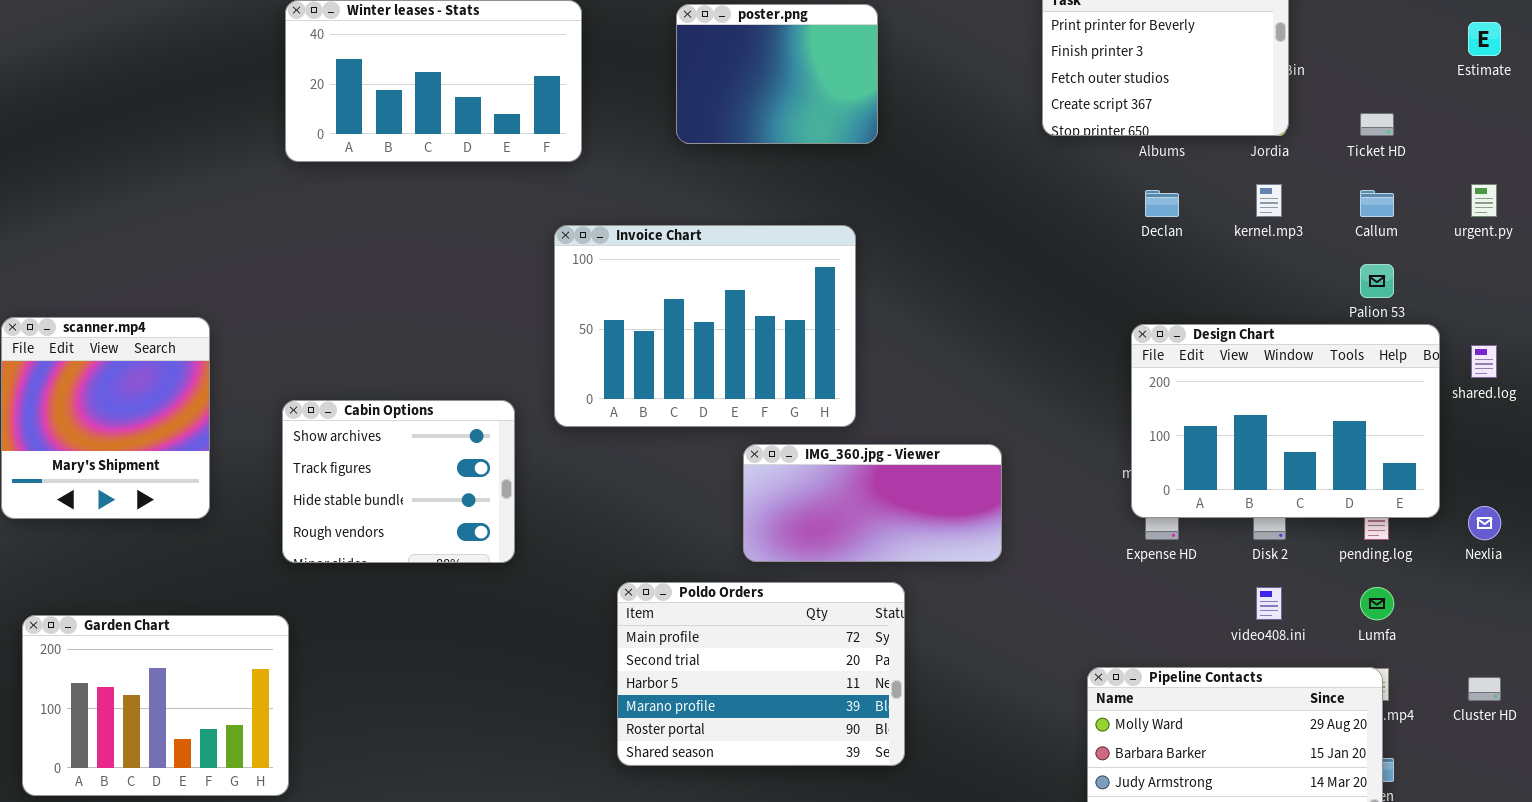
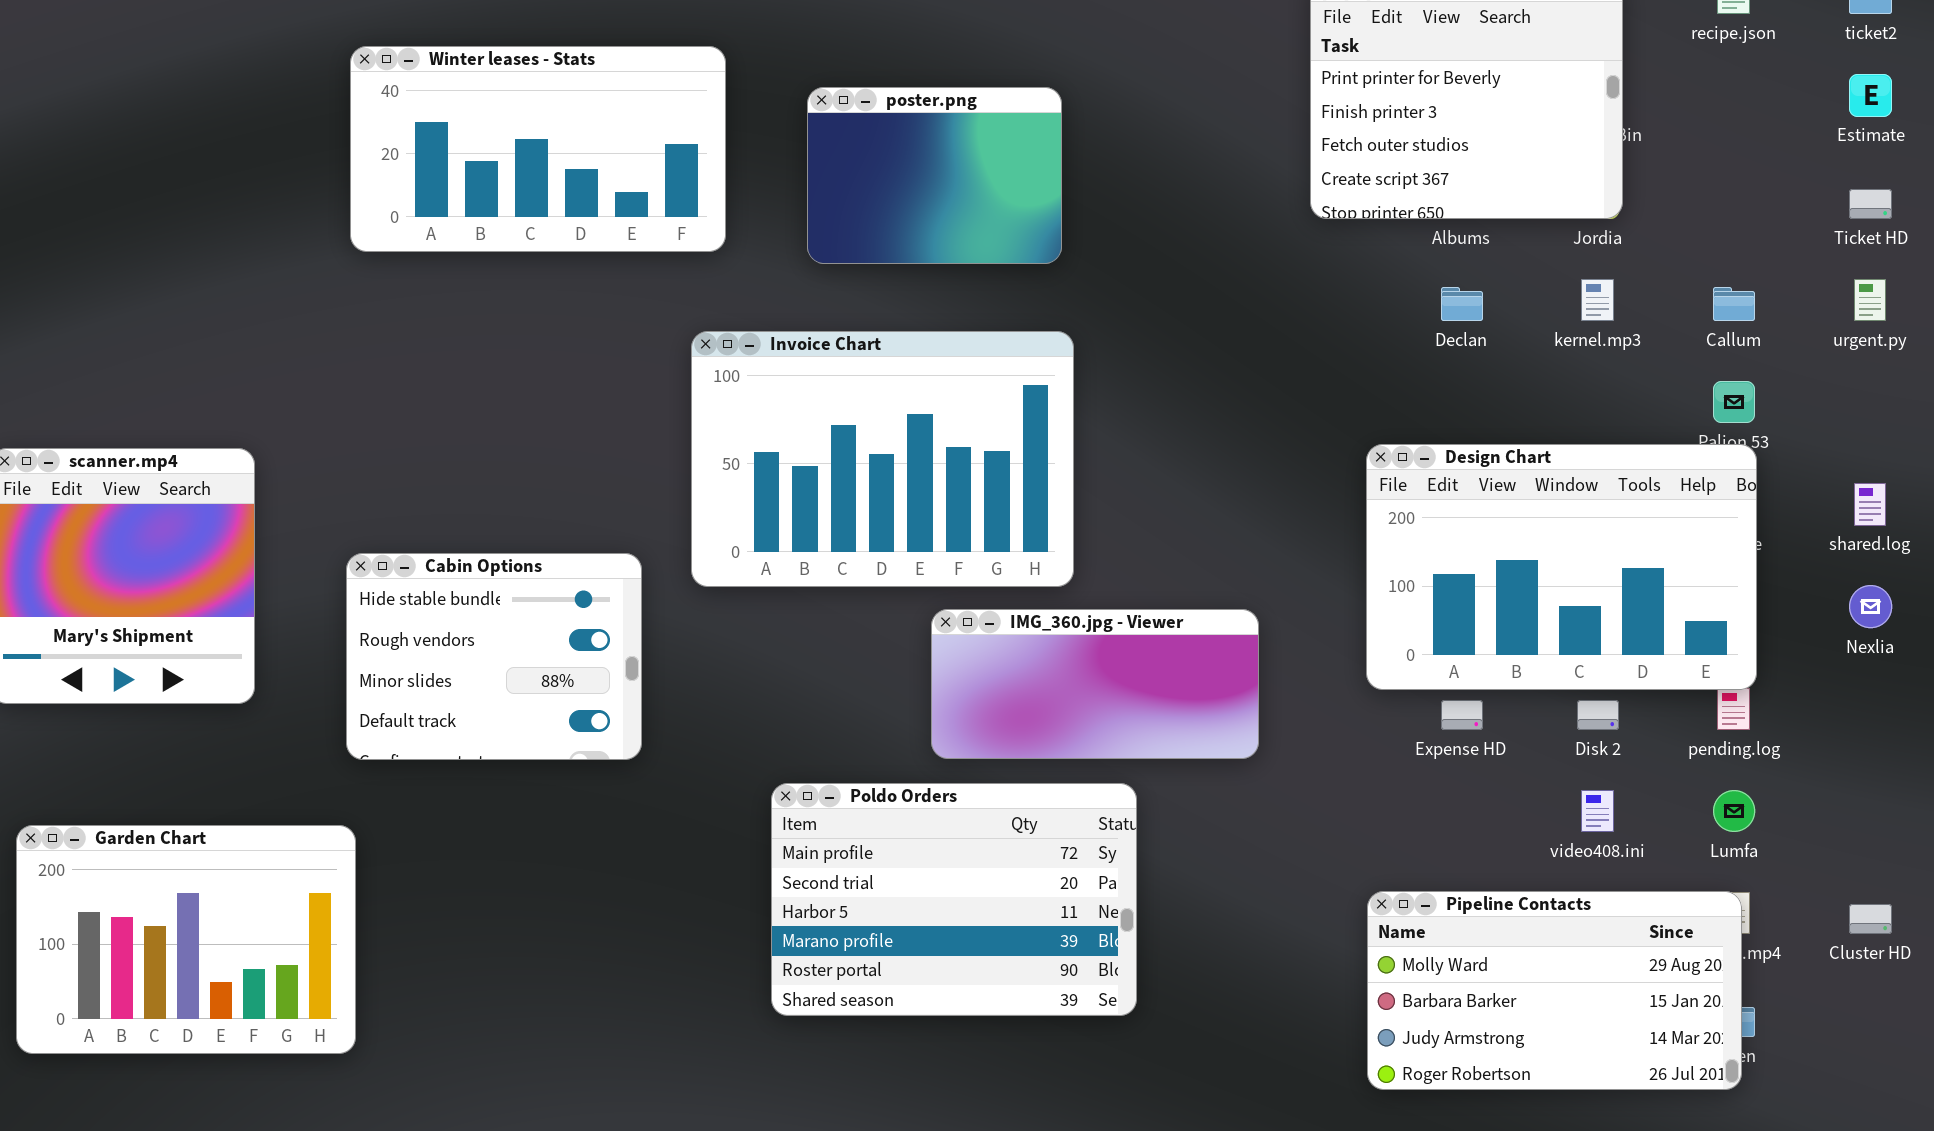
poster.png: [676,4,878,144] -> [807,87,1062,264], moved
Ticket HD: [1360,113,1394,136] -> [1849,189,1892,219], moved
Design Chart: [1131,324,1440,518] -> [1366,444,1757,690], moved
Cabin Options: [282,400,515,563] -> [346,553,642,760], scrolled down 2 rows
Nexlia: [1468,506,1501,540] -> [1849,585,1892,628], moved

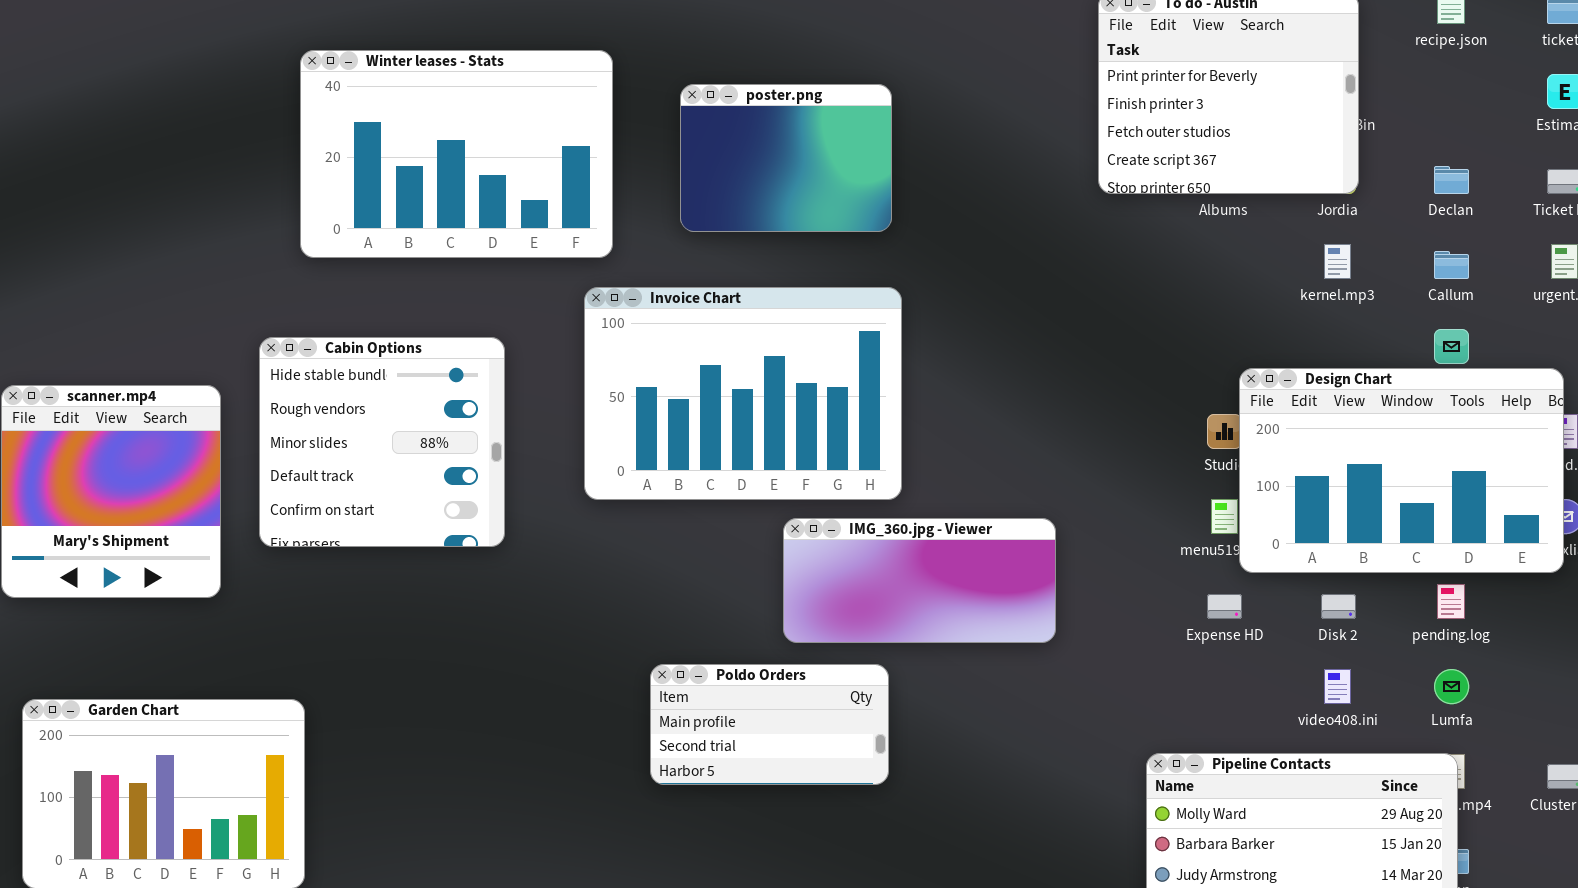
Winter leases - Stats: [350,46,726,252] -> [300,50,613,258], resized
Declan: [1441,287,1483,321] -> [1434,166,1469,194], moved
Design Chart: [1366,444,1757,690] -> [1239,368,1564,573], moved
Cabin Options: [346,553,642,760] -> [259,337,505,547], moved, resized
Poldo Orders: [771,783,1137,1016] -> [650,664,889,785], resized

